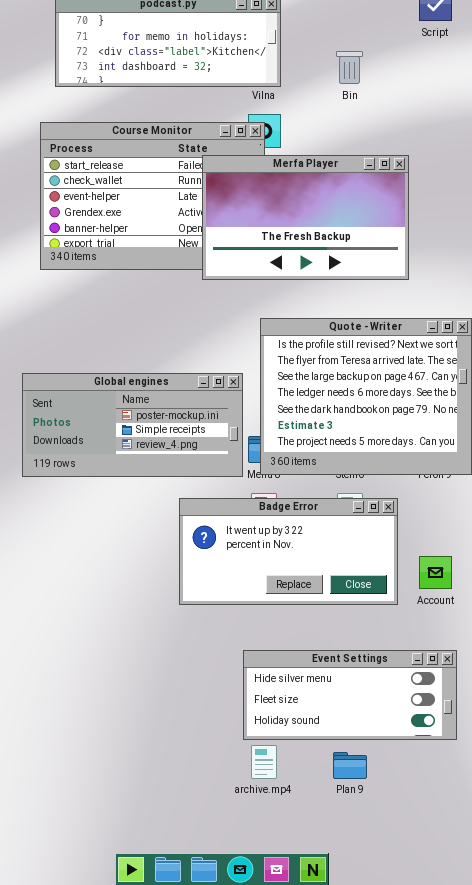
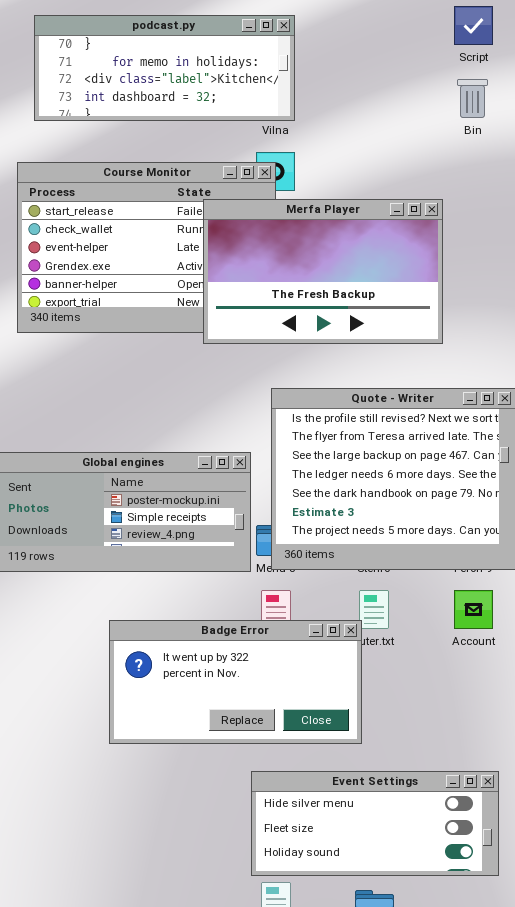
Bin: [336,51,363,84] -> [457,79,488,118], moved
Badge Error: [179,498,398,605] -> [109,620,362,744], moved
Account: [419,556,452,589] -> [454,590,493,629], moved

